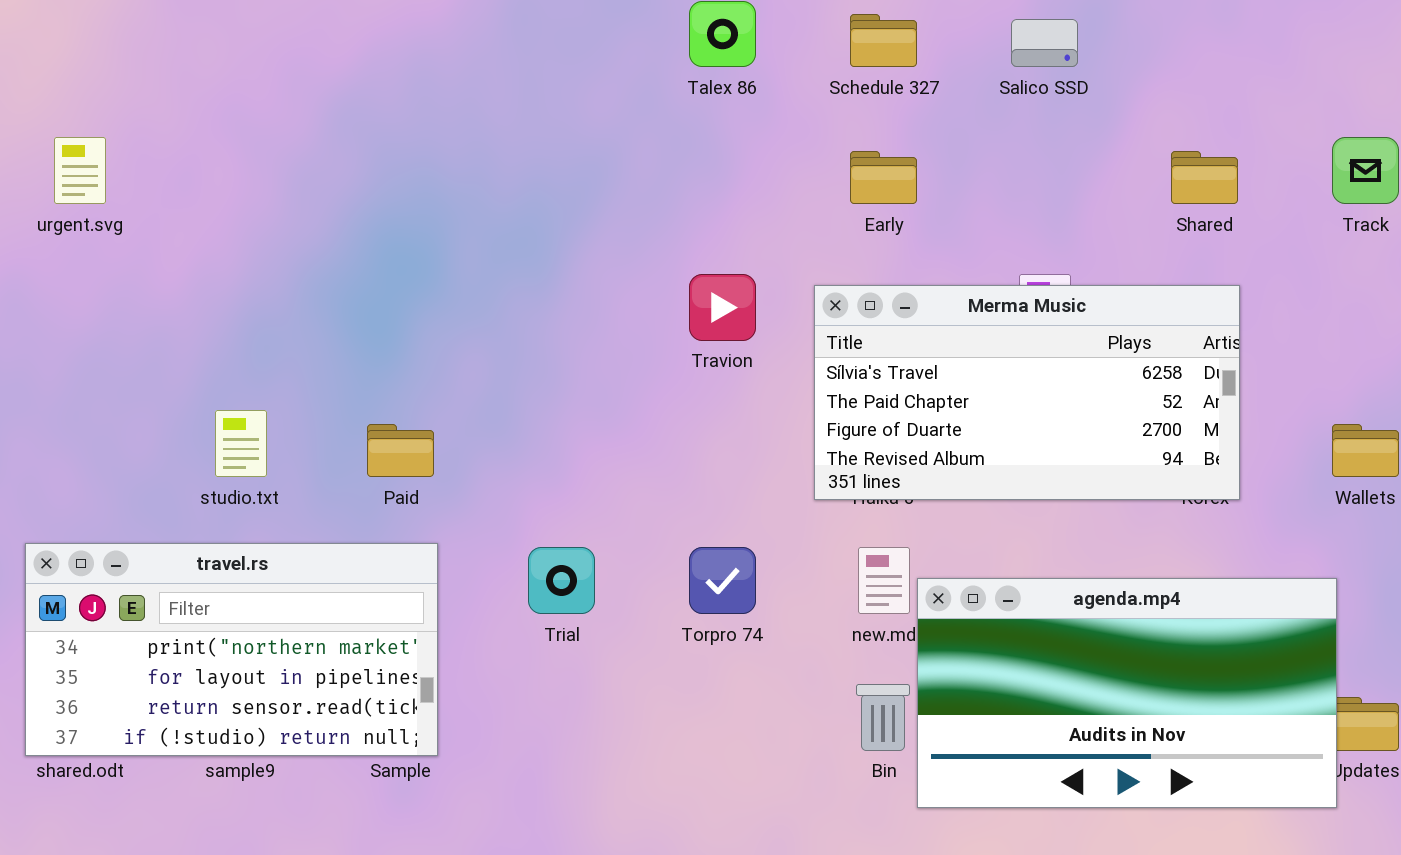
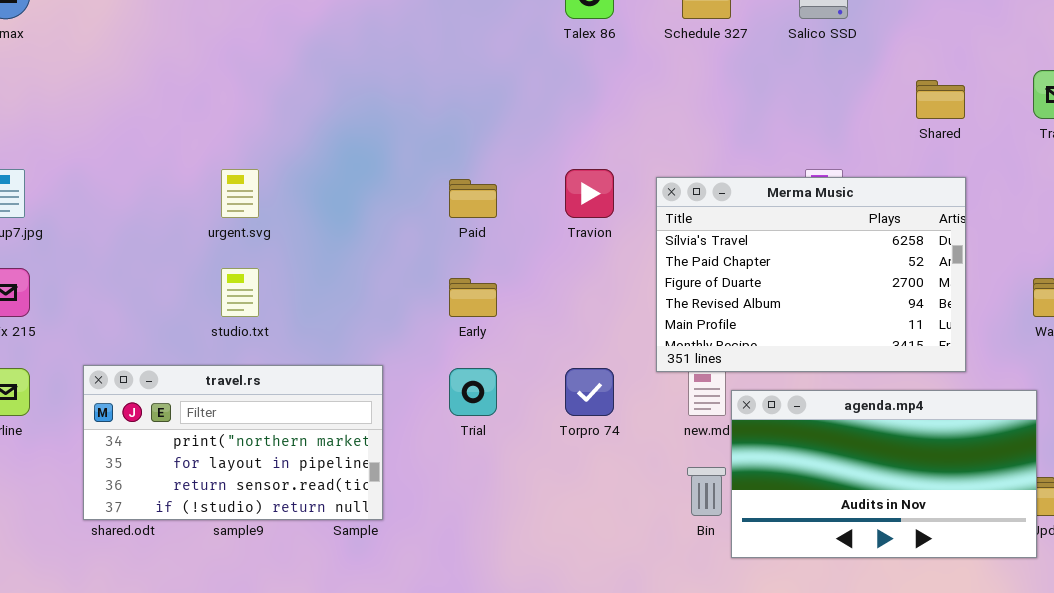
urgent.svg: [54,137,106,204] -> [221,169,259,218], moved
Early: [850,151,917,204] -> [449,278,497,317], moved
Merma Music: [814,285,1240,500] -> [656,177,966,372], resized
Paid: [367,424,434,477] -> [449,179,497,218], moved

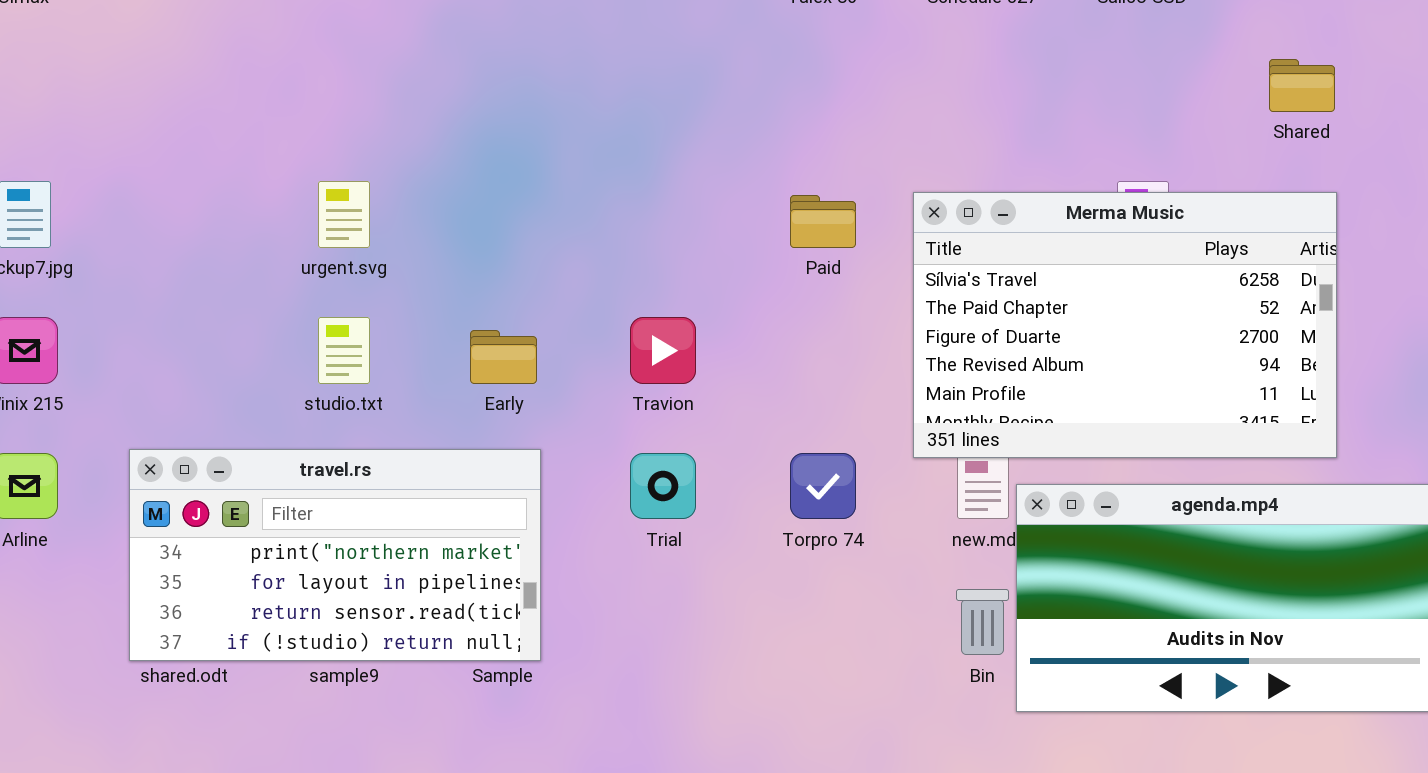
Travion: [565,169,614,218] -> [630,317,696,384], moved
Paid: [449,179,497,218] -> [790,195,856,248], moved
Early: [449,278,497,317] -> [470,330,537,384], moved

